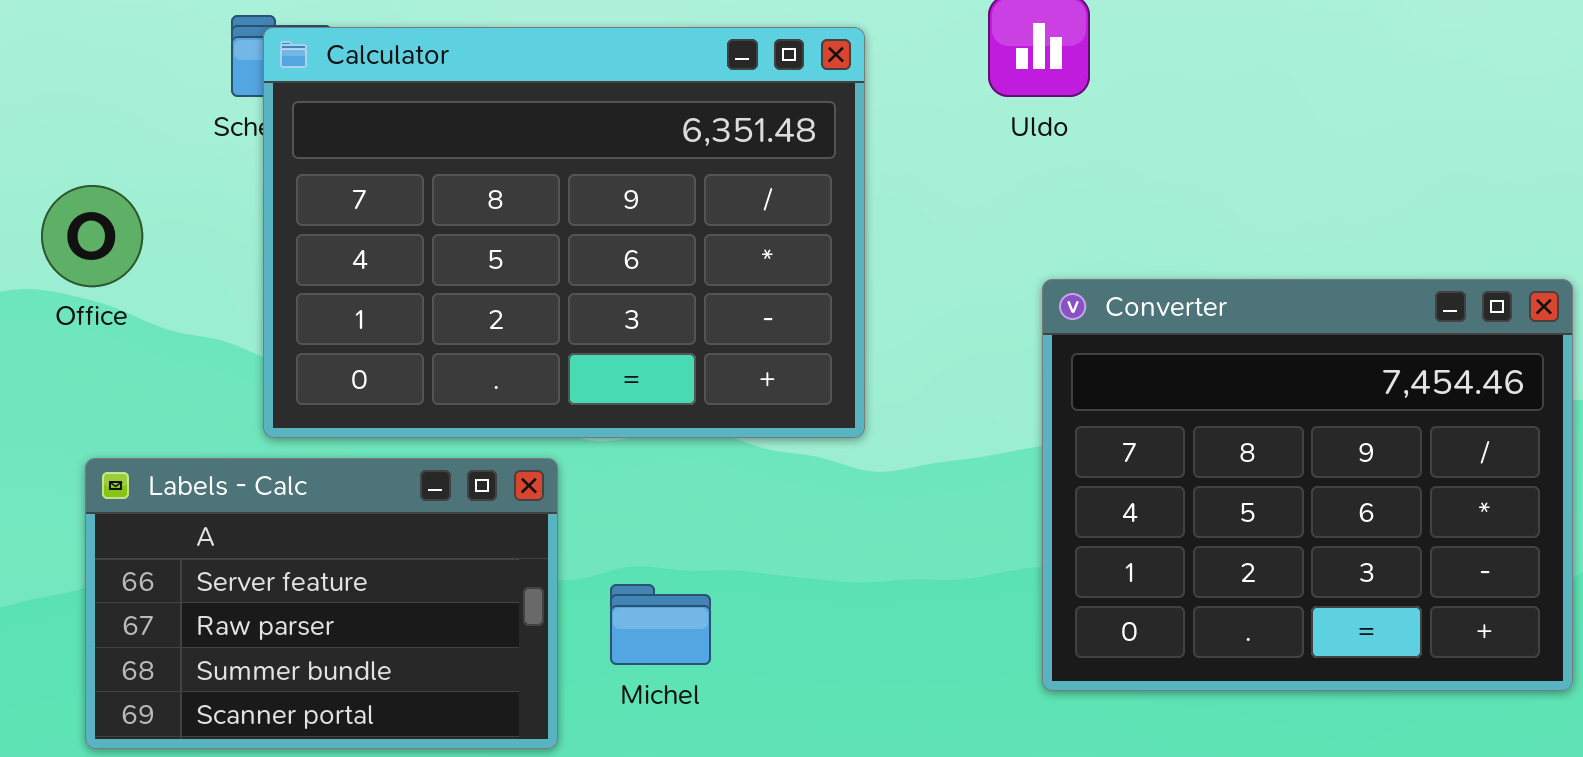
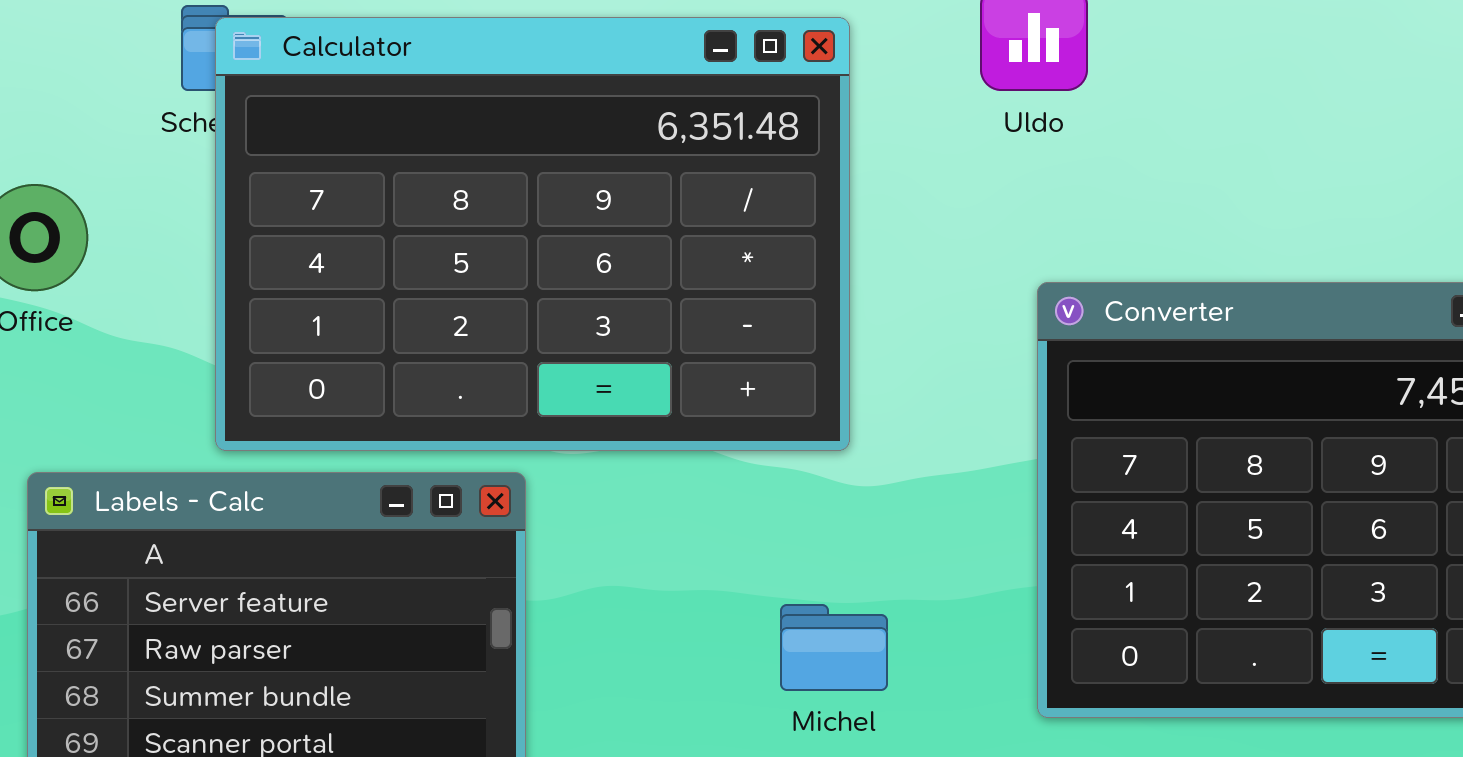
Michel: [610,584,711,665] -> [780,604,888,691], moved

